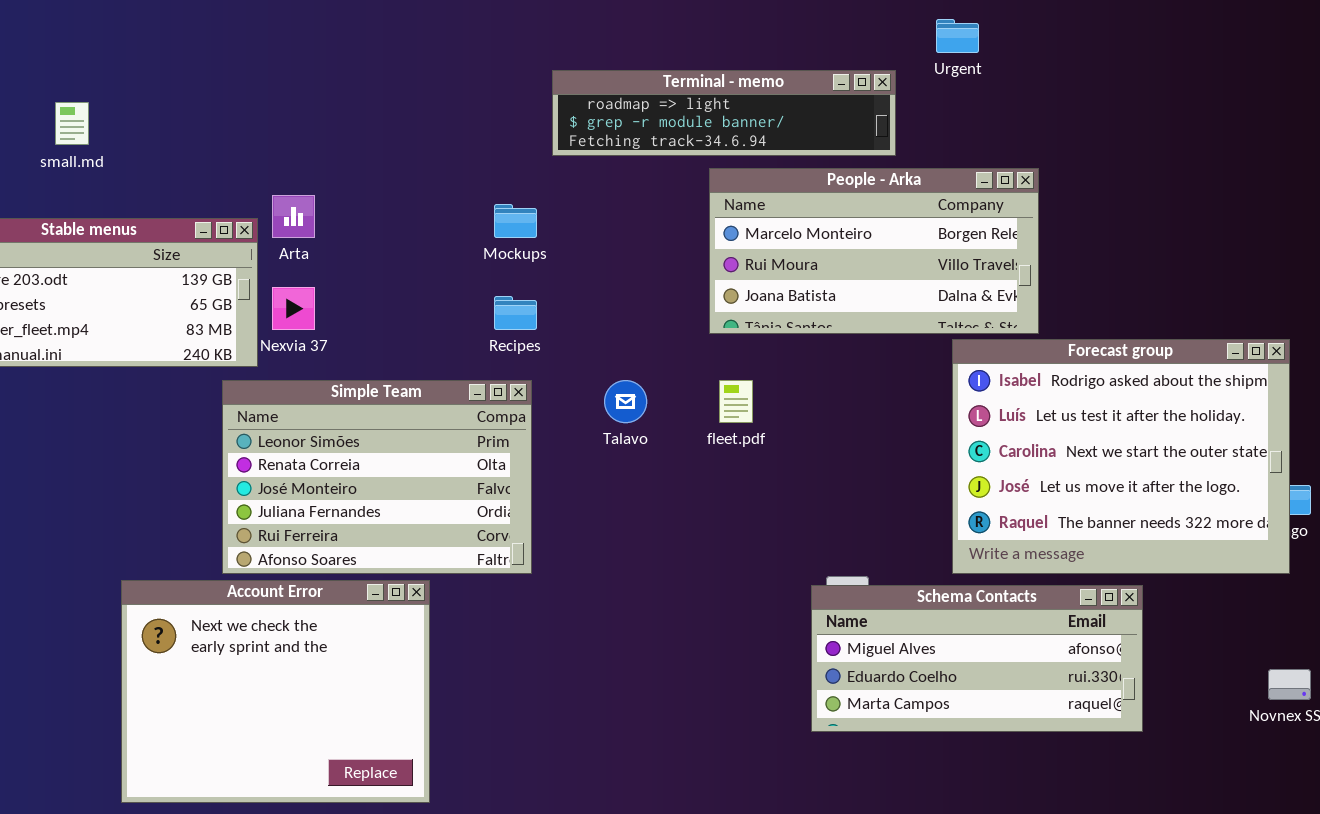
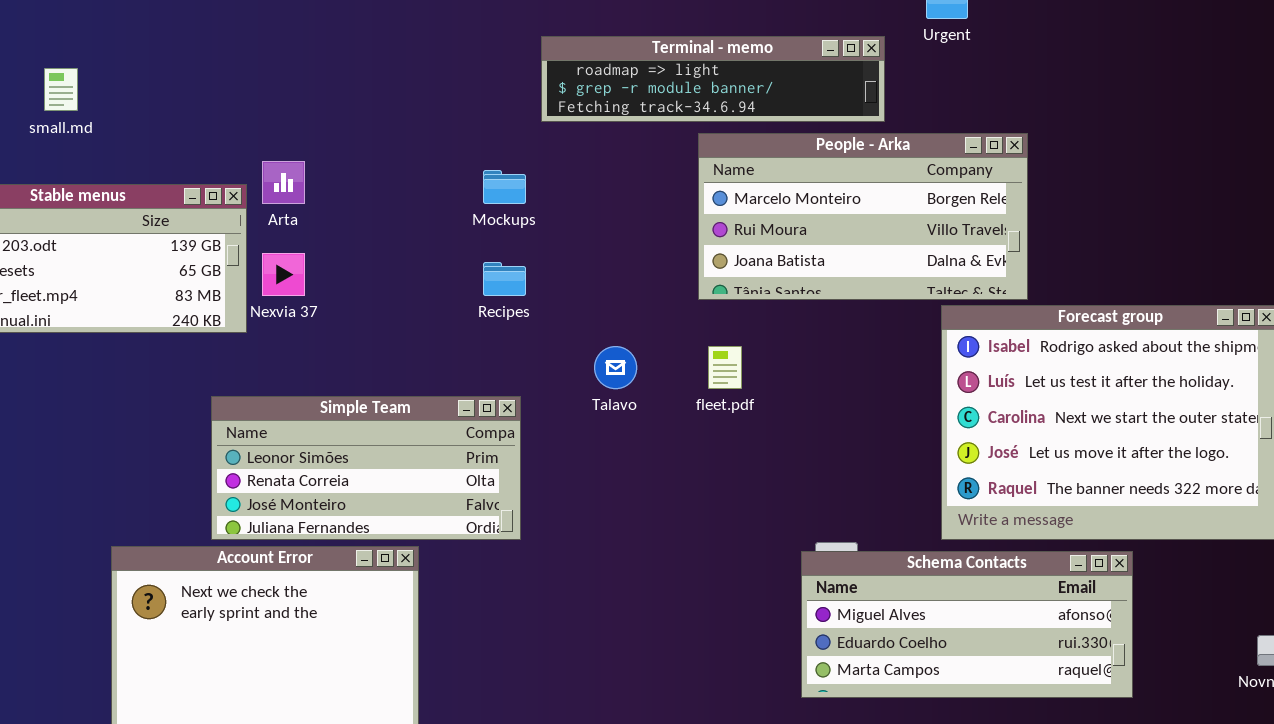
Simple Team: [222,380,532,574] -> [211,396,521,540], resized

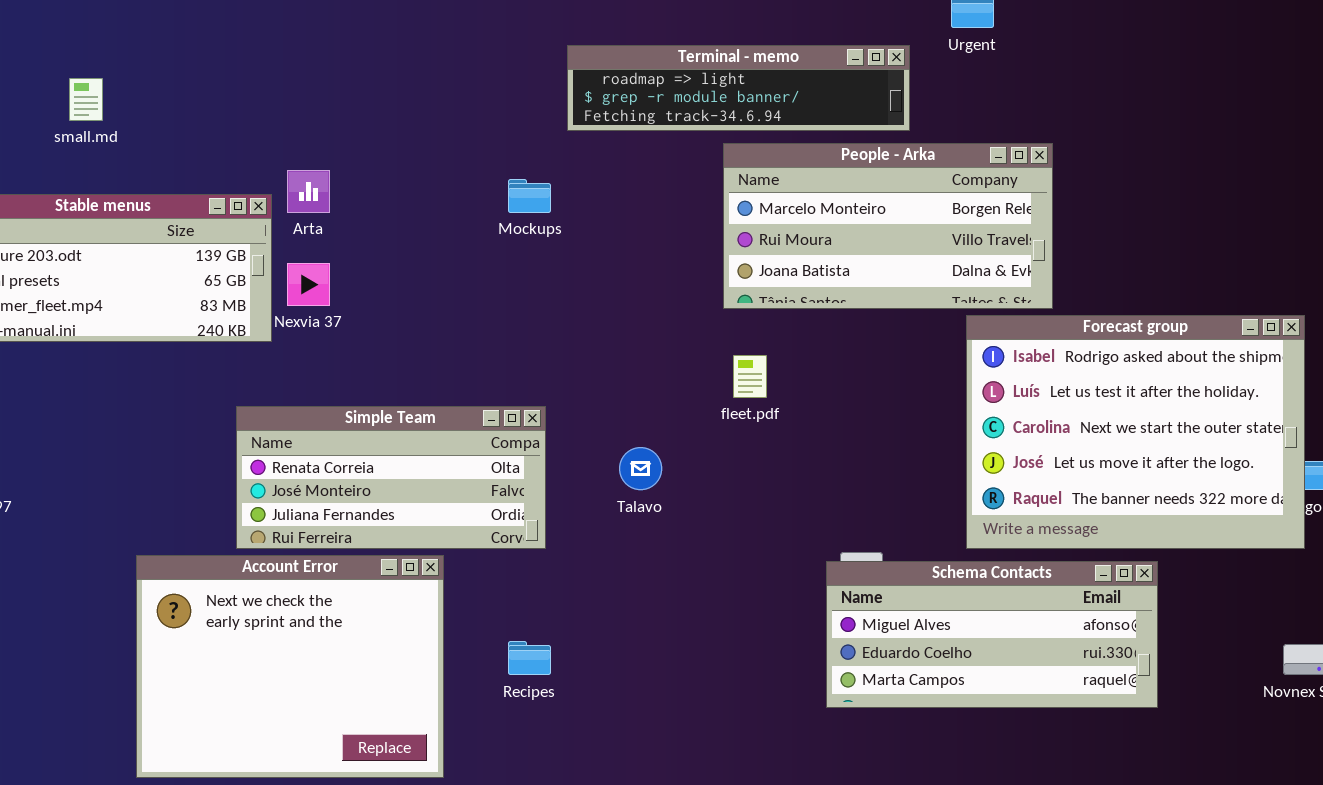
Recipes: [483,262,526,296] -> [508,641,551,675], moved
Talavo: [594,346,637,389] -> [619,447,662,490], moved
Simple Team: [211,396,521,540] -> [236,406,546,549], scrolled down 1 row

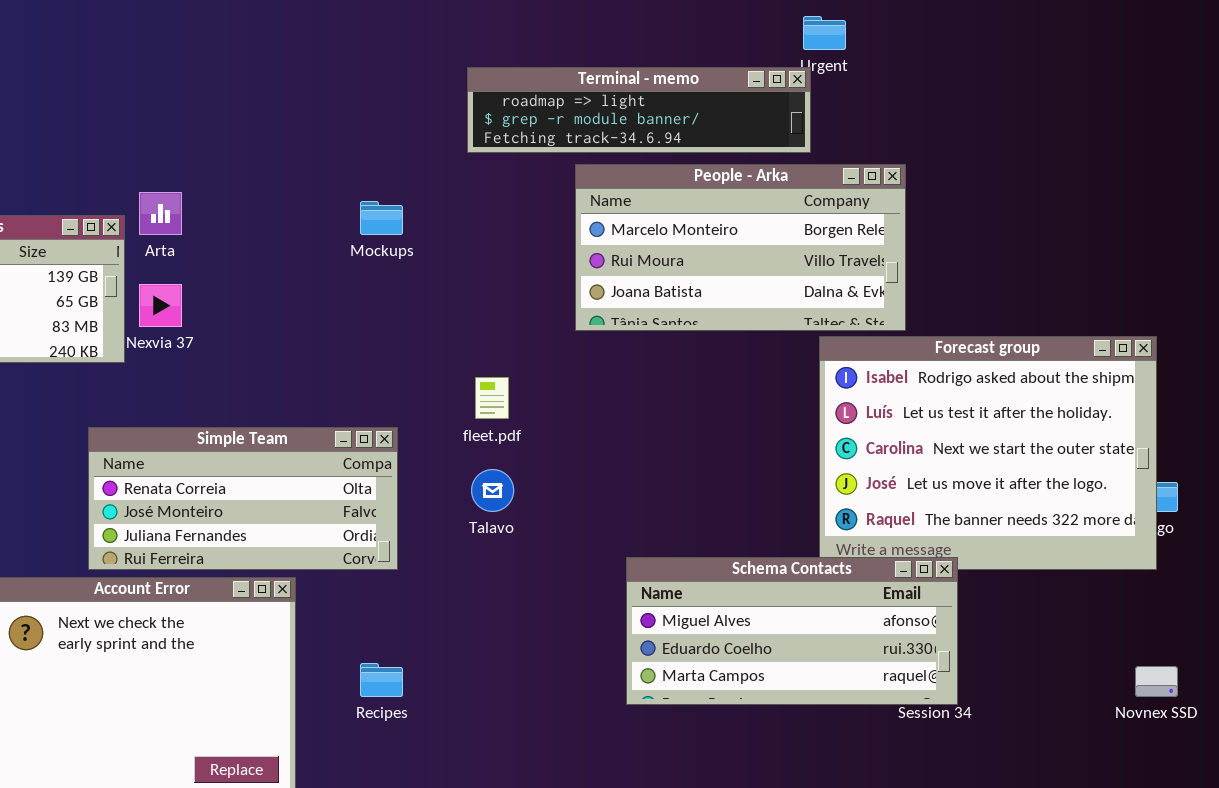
Terminal - memo: [567,45,910,131] -> [467,67,811,153], moved
fleet.pdf: [733,355,767,398] -> [475,377,509,419], moved
Schema Contacts: [826,561,1158,708] -> [626,557,958,705], moved

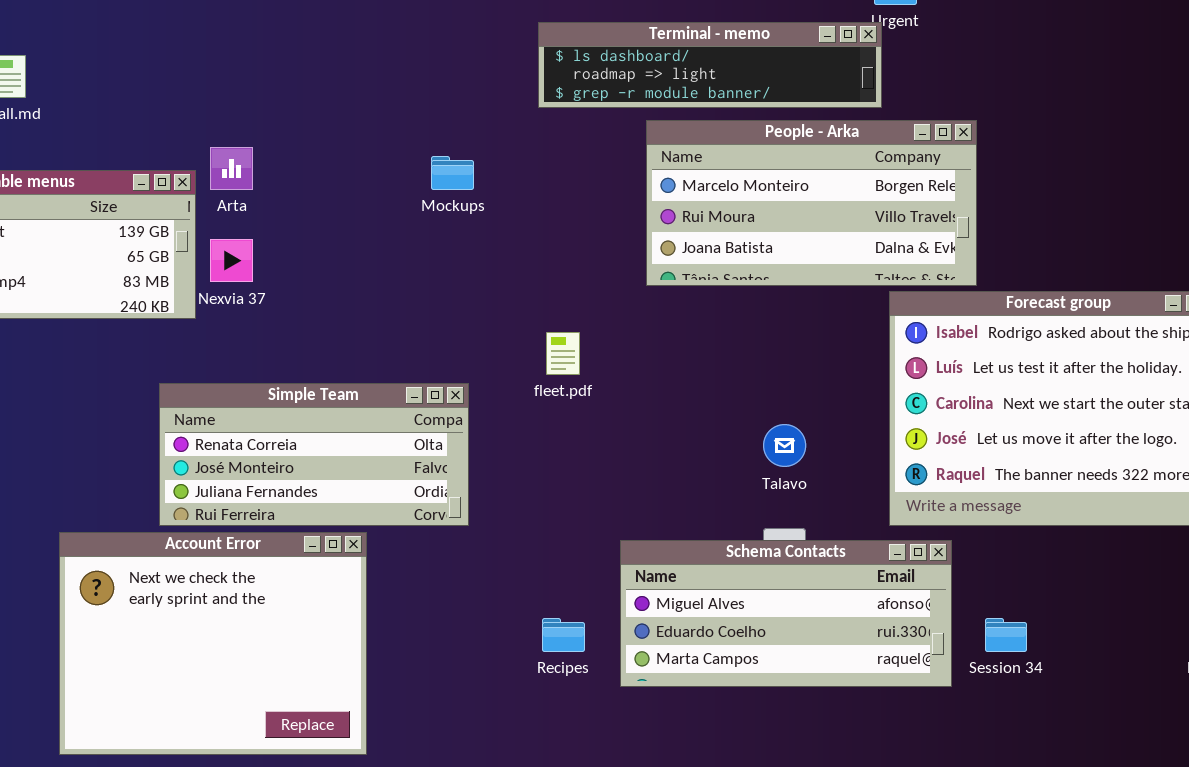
Terminal - memo: [467,67,811,153] -> [538,22,882,108], scrolled up 1 row
Talavo: [471,469,514,512] -> [763,424,806,467], moved
Schema Contacts: [626,557,958,705] -> [620,540,952,687], moved
Recipes: [360,663,403,697] -> [542,618,585,652], moved

